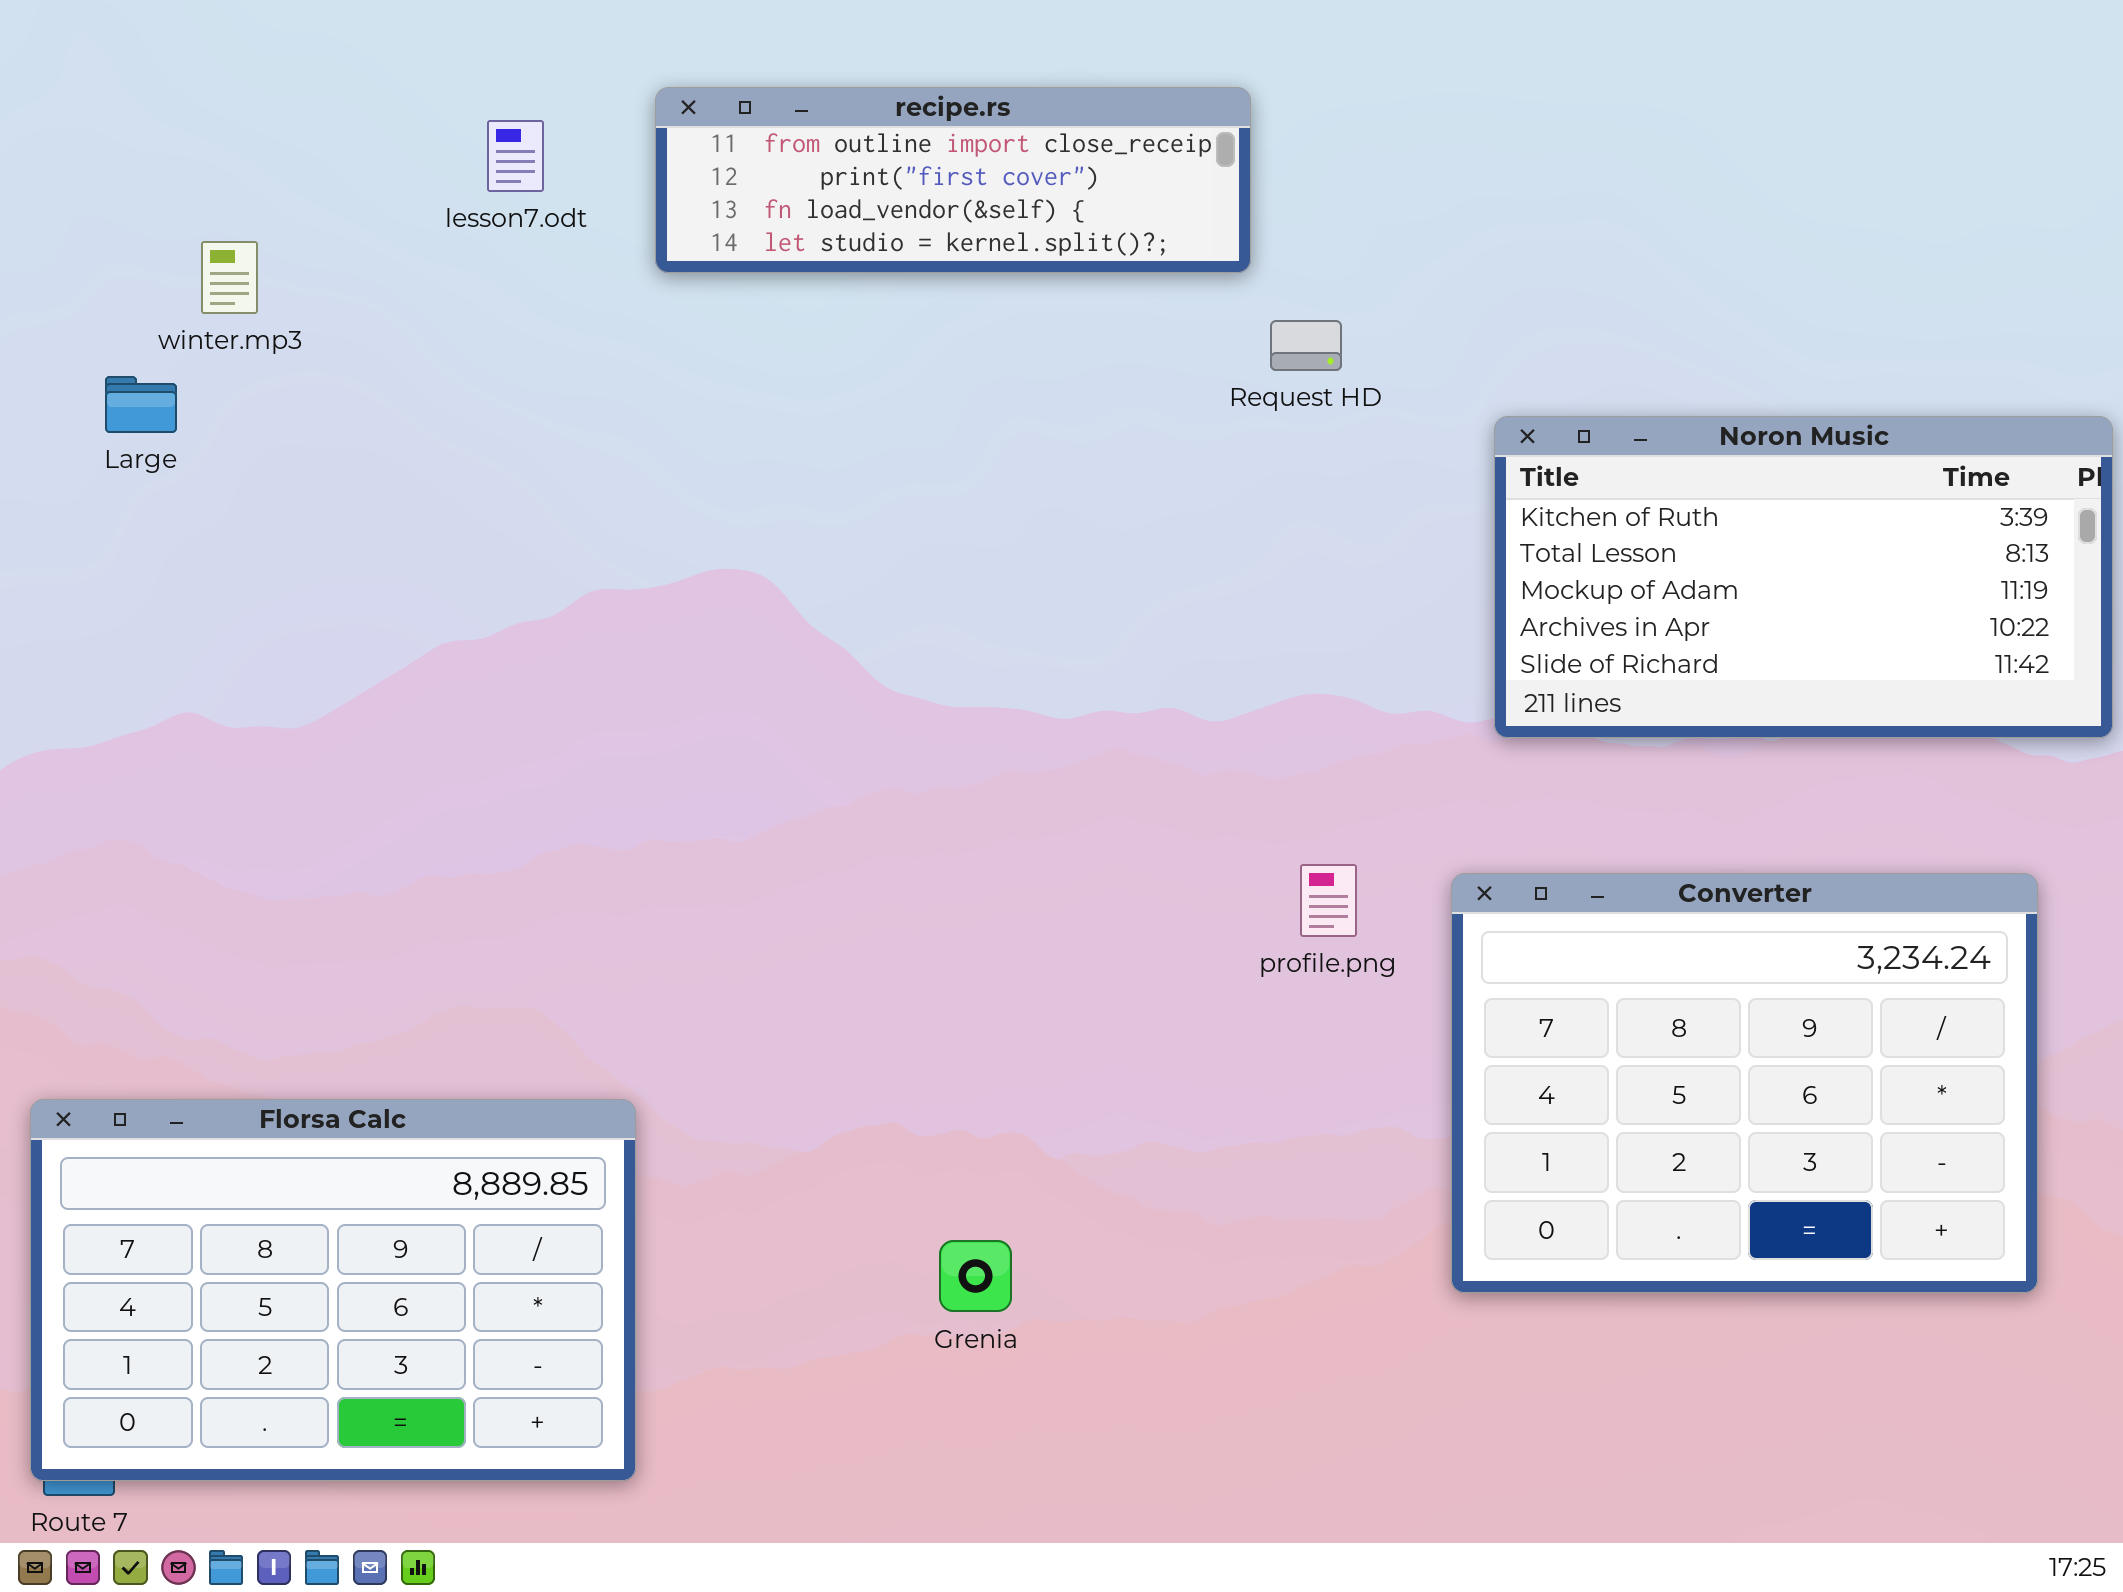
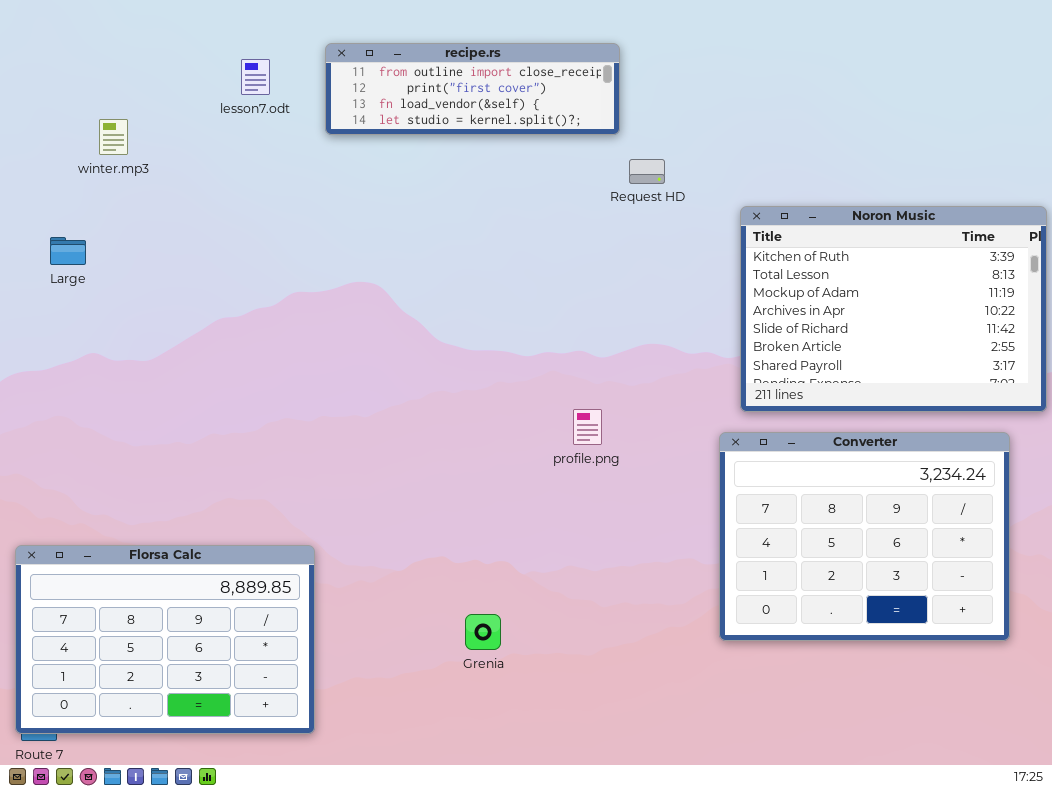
Large: [105,376,177,433] -> [50,237,86,265], moved
Noron Music: [1494,416,2113,738] -> [740,206,1047,412], resized
profile.png: [1300,864,1357,937] -> [573,409,602,445], moved

